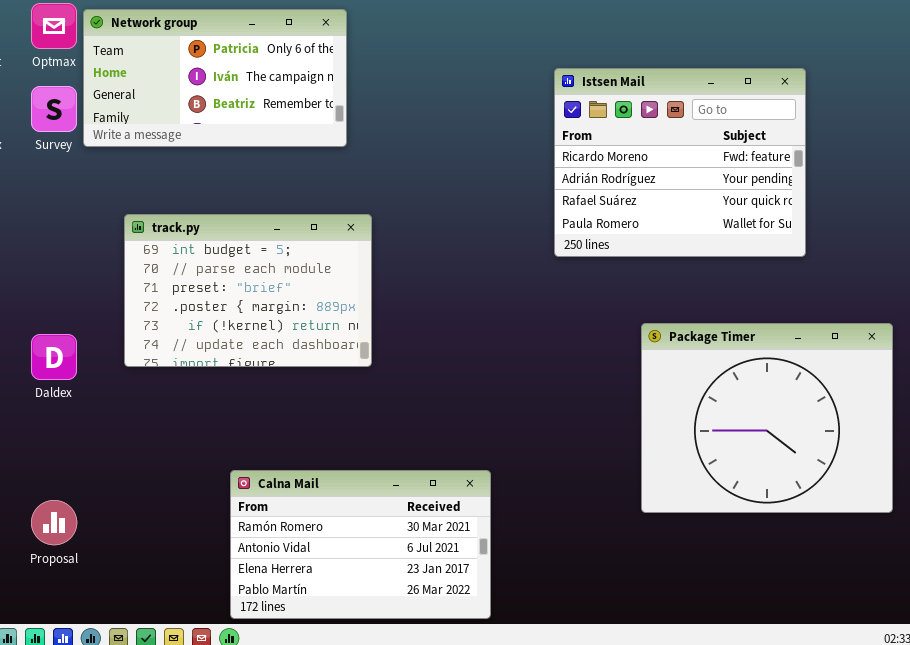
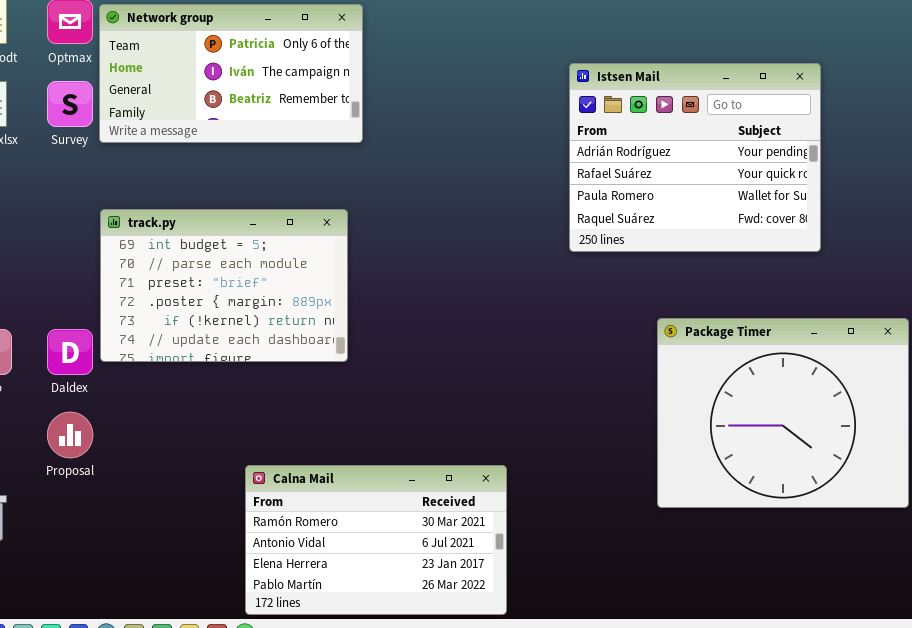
Istsen Mail: [554,68,806,257] -> [569,63,821,252], scrolled down 1 row
track.py: [124,214,372,367] -> [100,209,348,362], moved
Proposal: [31,500,77,545] -> [47,412,93,458], moved

